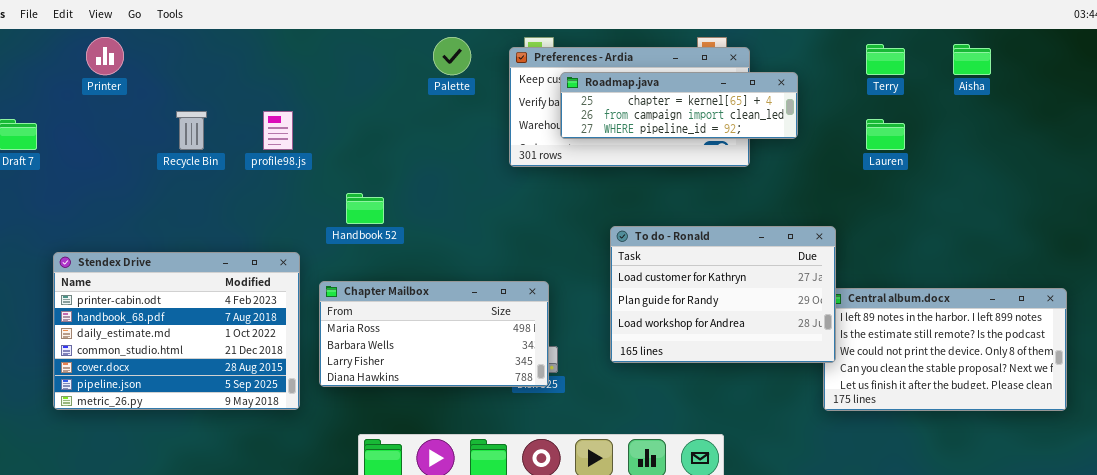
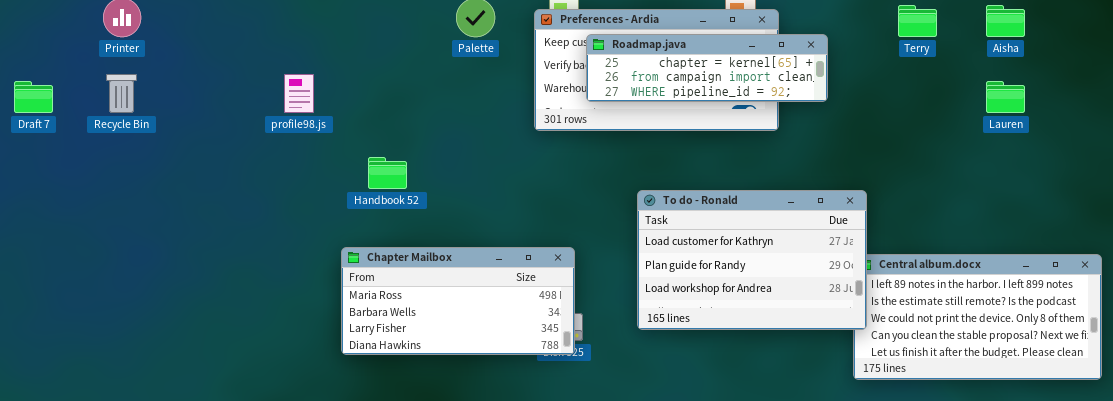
Recycle Bin: [176,111,207,150] -> [106,74,137,113], moved
Lauren: [866,119,905,150] -> [986,81,1025,113], moved
Stendex Drive: [53,252,300,410] -> none, closed

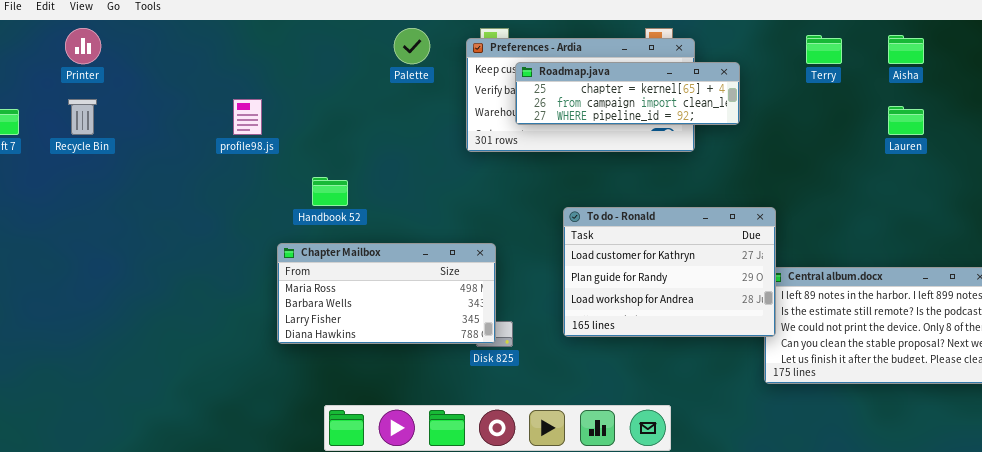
Chapter Mailbox: [341,247,575,355] -> [277,243,496,344], moved

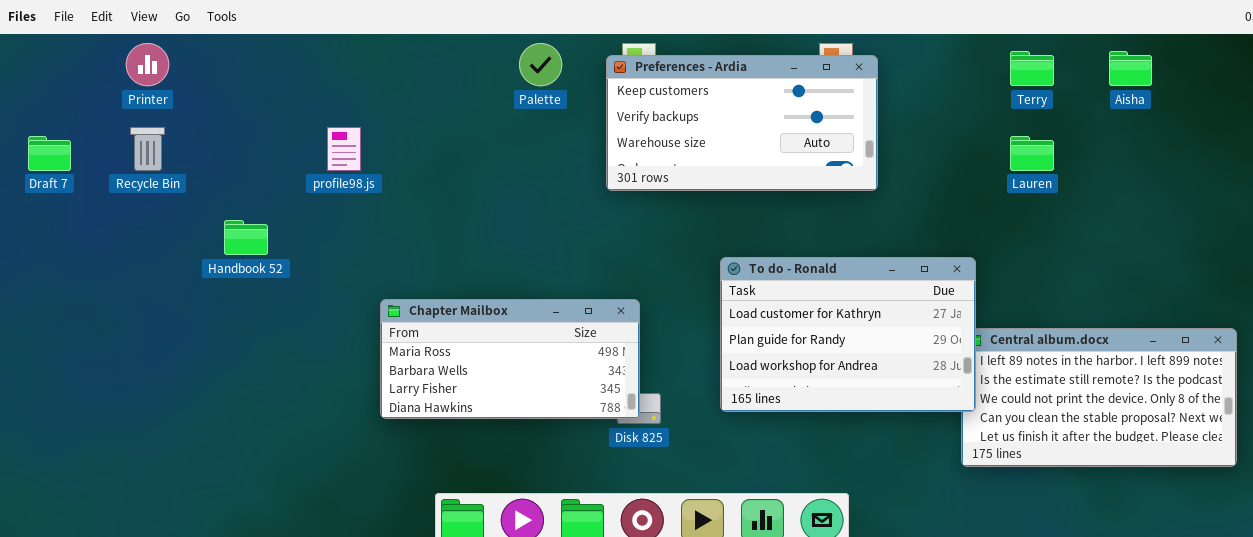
Roadmap.java: [515,62,740,125] -> none, closed
Lauren: [888,106,924,135] -> [1010,136,1054,171], moved
Handbook 52: [312,177,348,206] -> [224,220,268,255], moved

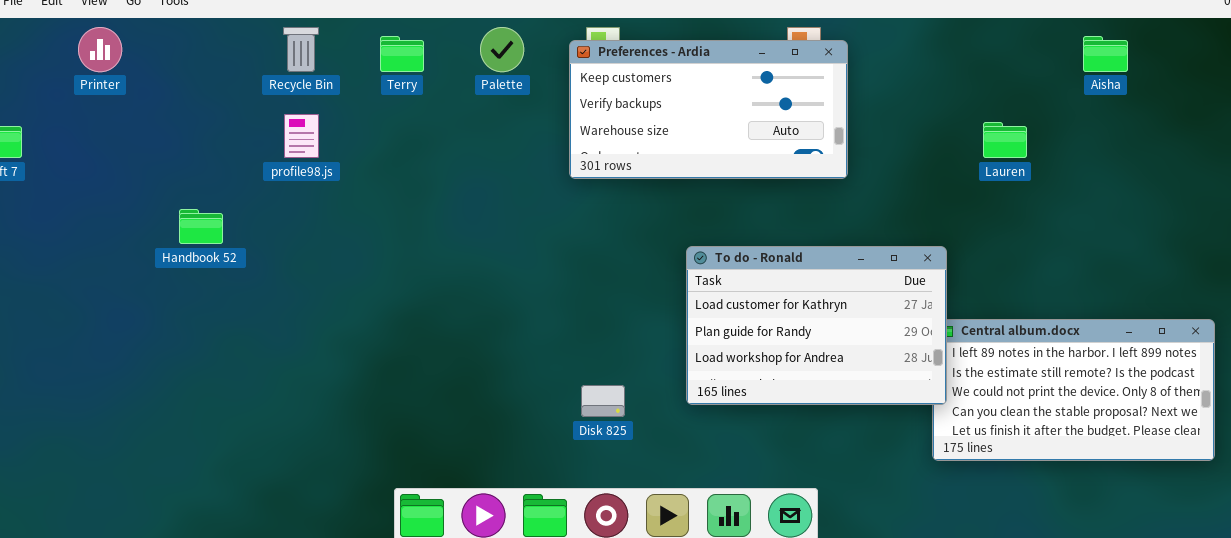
Terry: [1010,51,1054,86] -> [380,36,424,72], moved
Recycle Bin: [130,127,165,171] -> [283,27,319,72], moved
Chapter Mailbox: [380,299,640,419] -> none, closed

